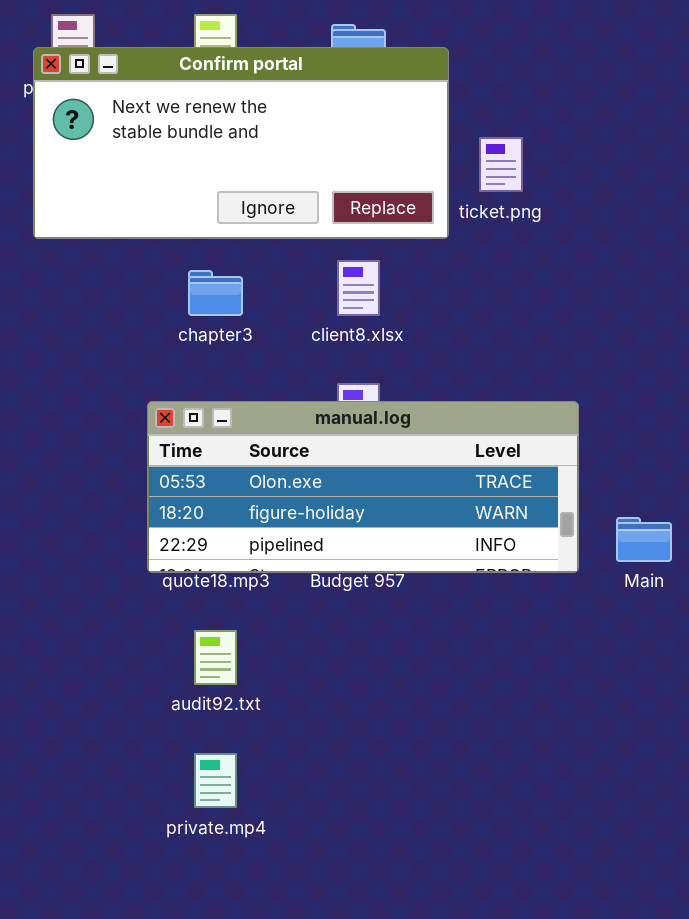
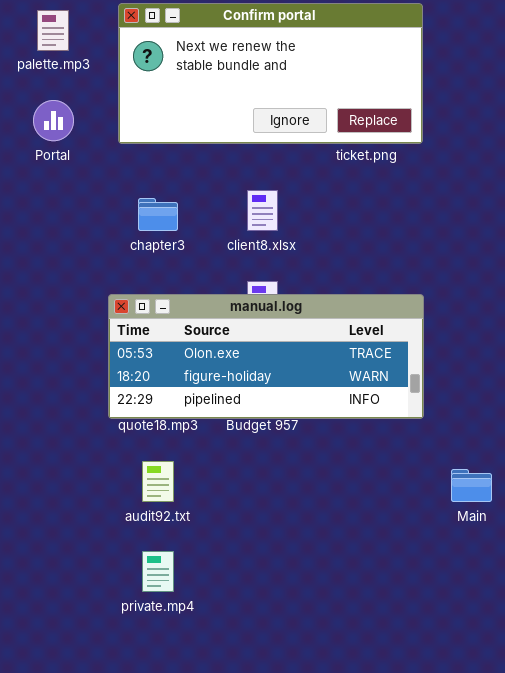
Confirm portal: [33,47,449,239] -> [118,3,423,144], moved
Main: [616,517,672,562] -> [451,469,492,502], moved

